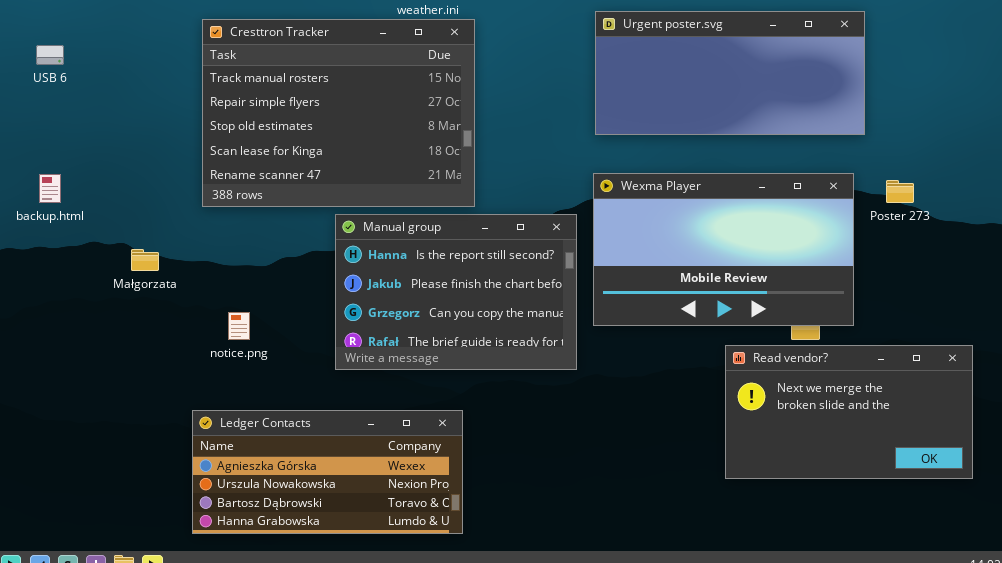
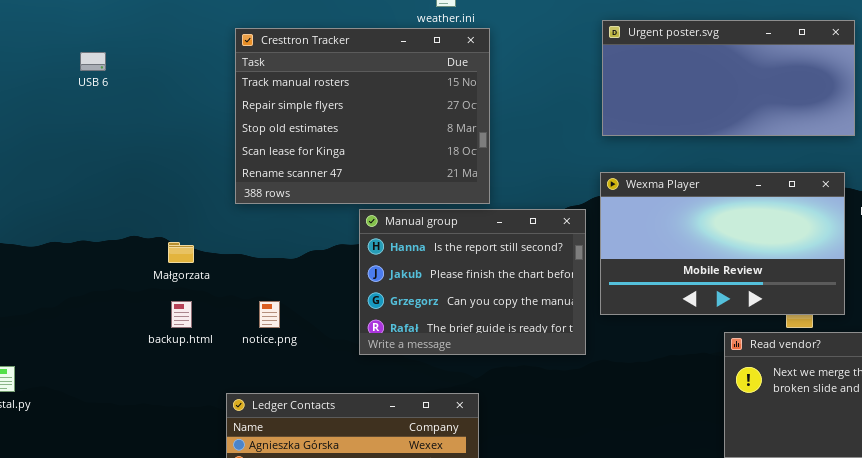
backup.html: [39,174,61,203] -> [171,301,192,328], moved

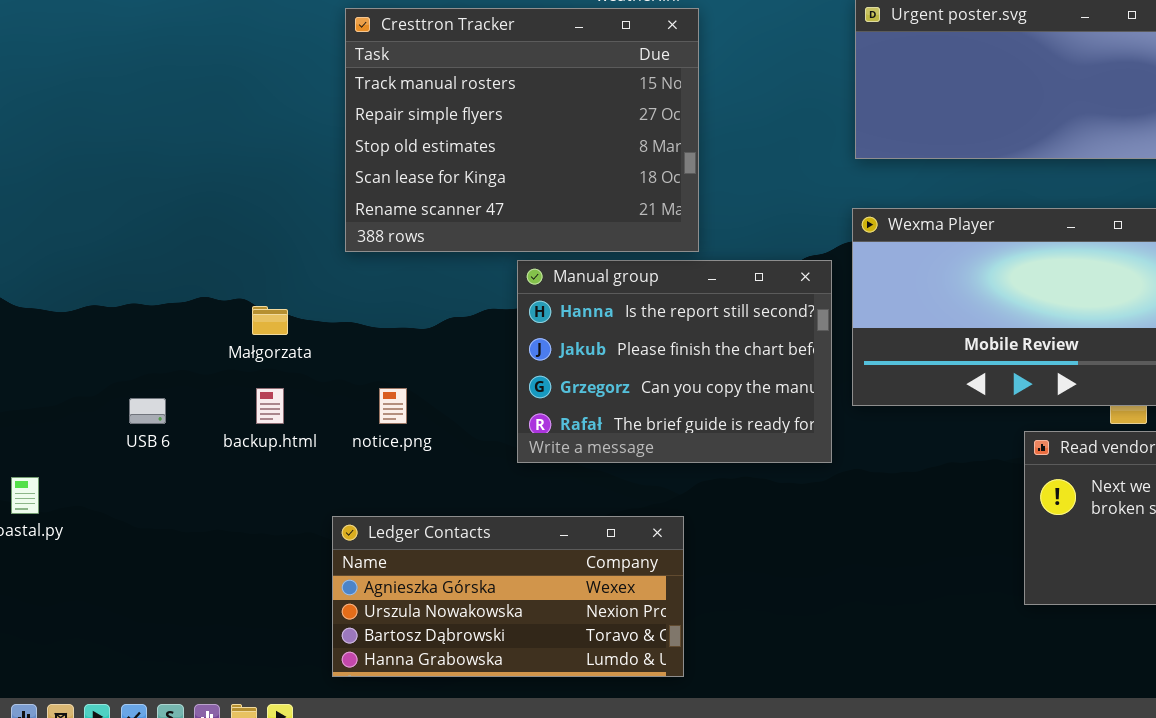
USB 6: [80,52,106,71] -> [129,398,166,424], moved

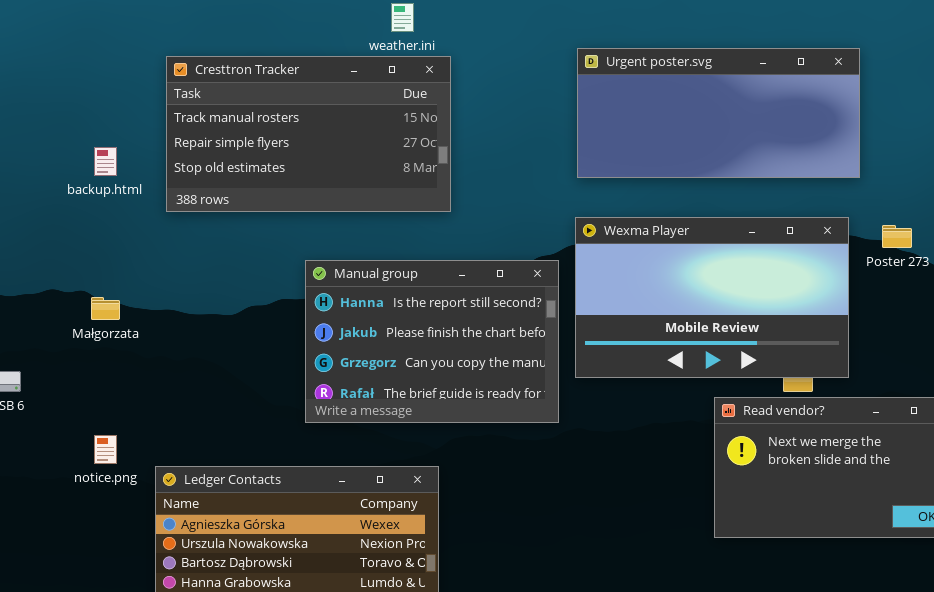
Cresttron Tracker: [345,8,699,252] -> [166,56,451,212], resized
backup.html: [256,388,284,424] -> [94,147,117,176], moved
notice.png: [379,388,407,424] -> [94,435,117,464], moved

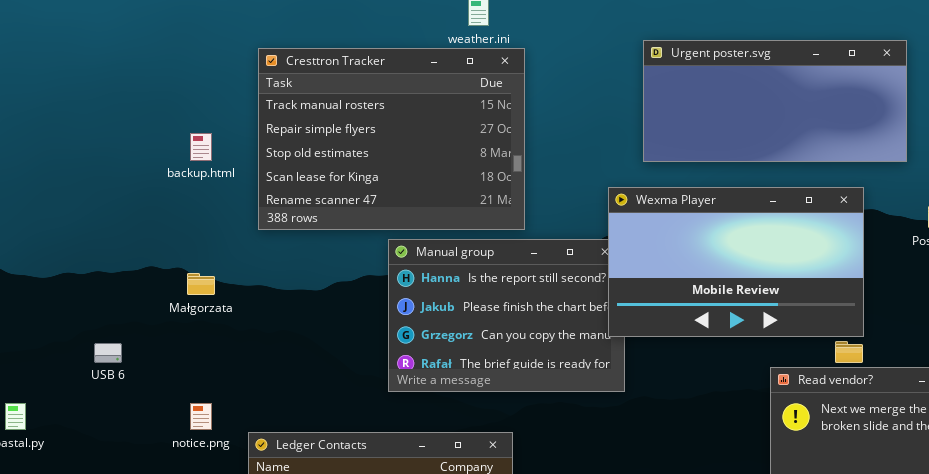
Cresttron Tracker: [166,56,451,212] -> [258,48,525,230], resized
Wexma Player: [575,217,849,378] -> [608,187,864,337], moved

